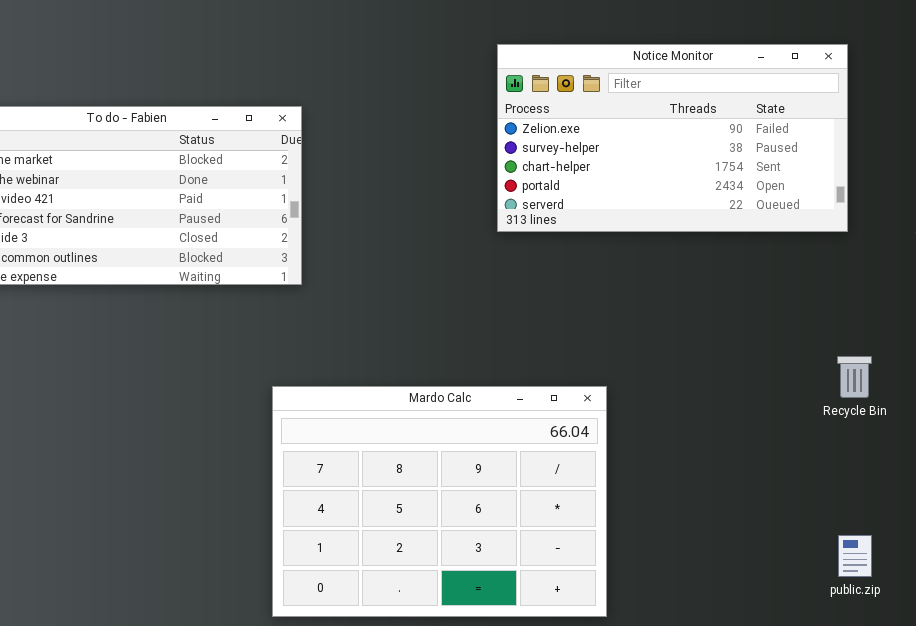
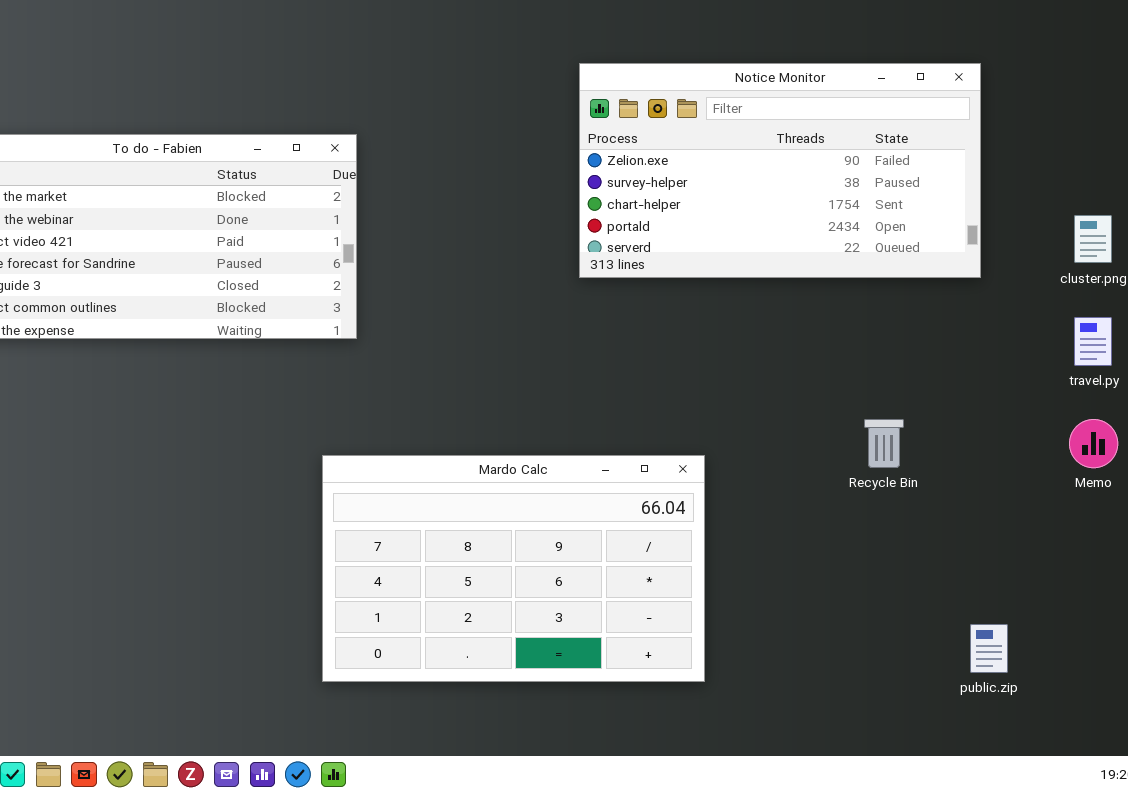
Recycle Bin: [837,356,872,398] -> [864,419,904,468], moved
Mardo Calc: [272,386,607,617] -> [322,455,705,682], resized

